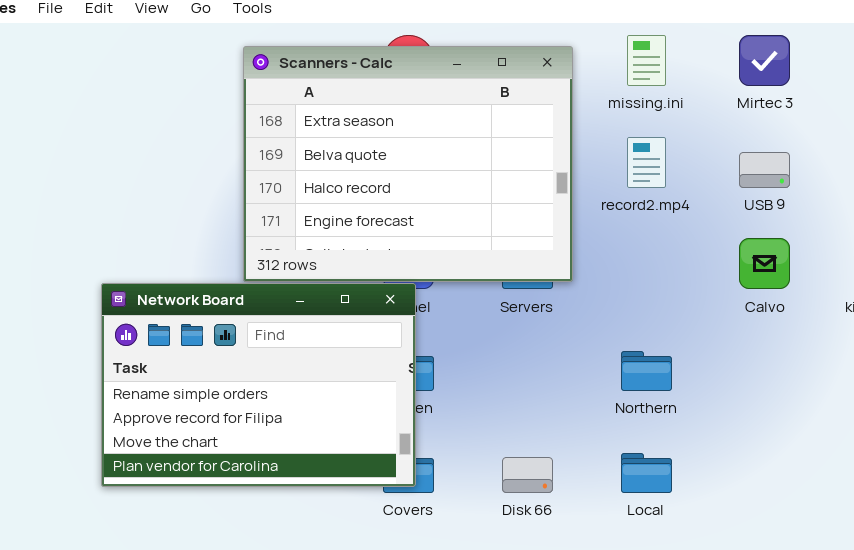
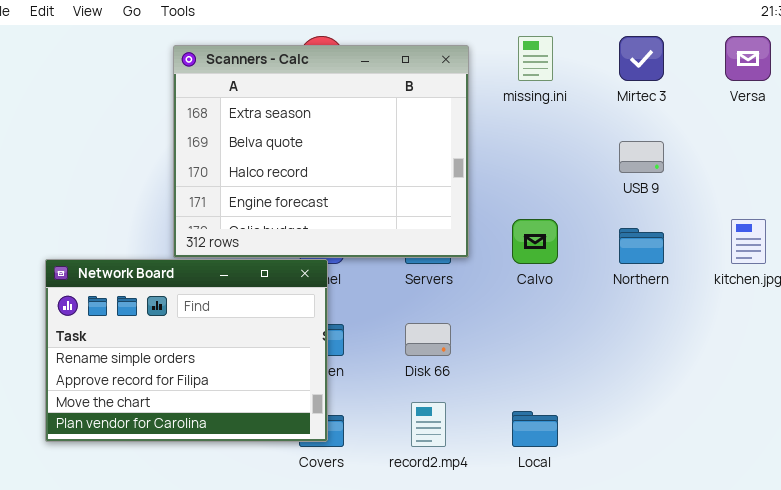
record2.mp4: [627,137,666,188] -> [411,402,446,447], moved
Calvo: [739,238,790,289] -> [512,219,558,264], moved
Northern: [621,351,672,391] -> [619,228,664,264], moved
Disk 66: [502,457,553,493] -> [405,323,451,356], moved

